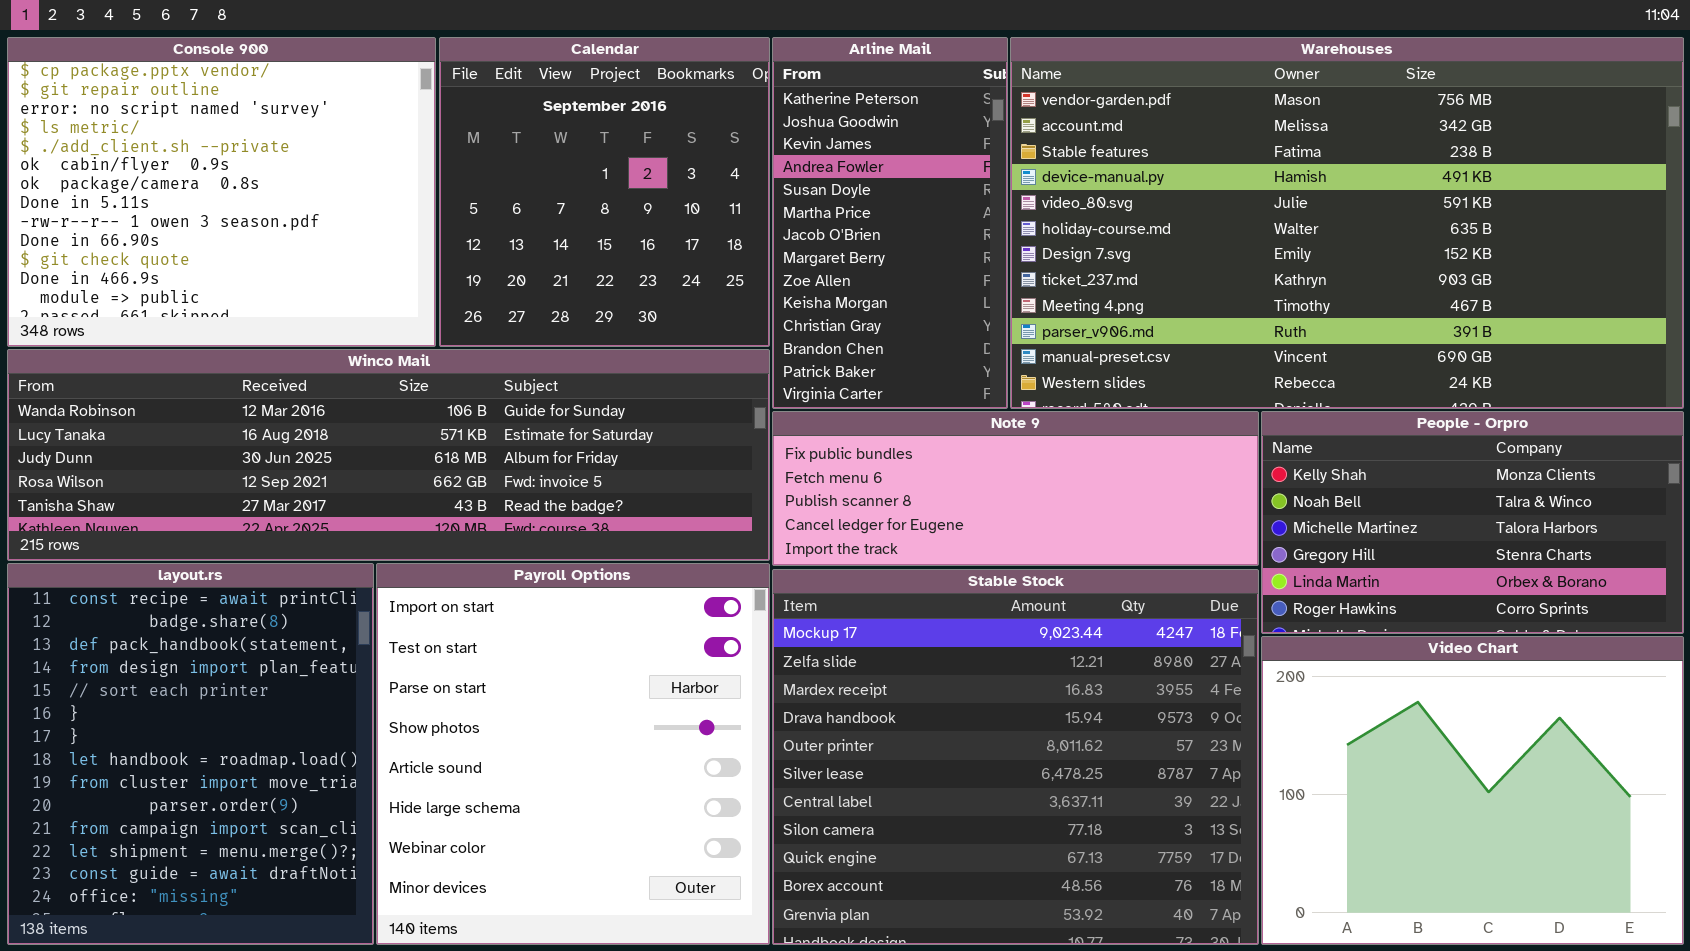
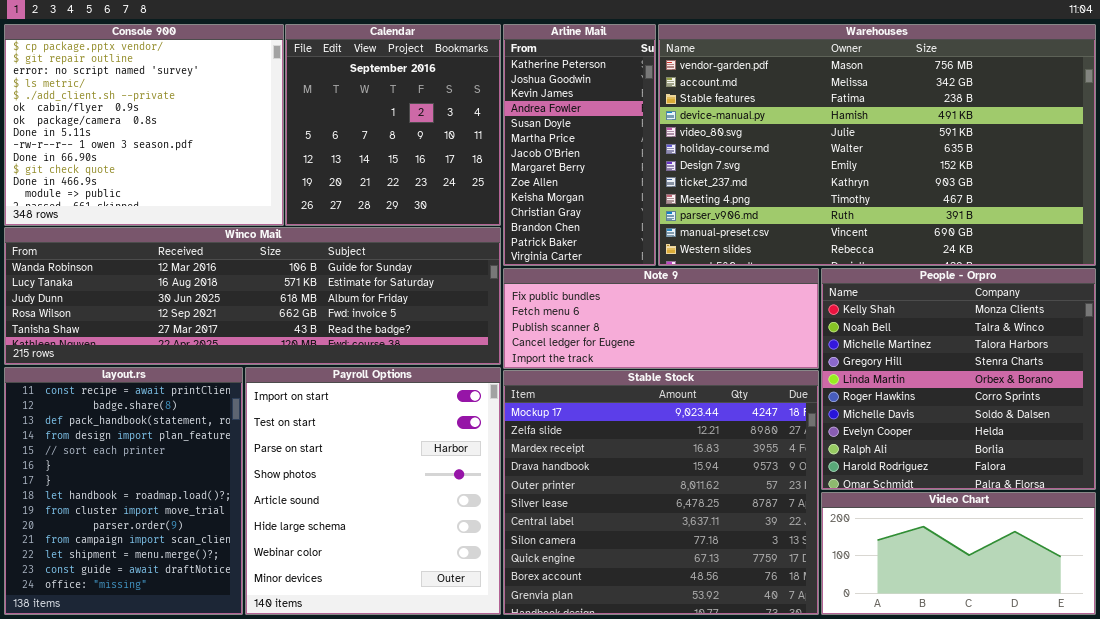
People - Orpro: [1261,411,1684,634] -> [821,268,1096,490], resized
Video Chart: [1261,636,1684,945] -> [821,492,1096,615], resized

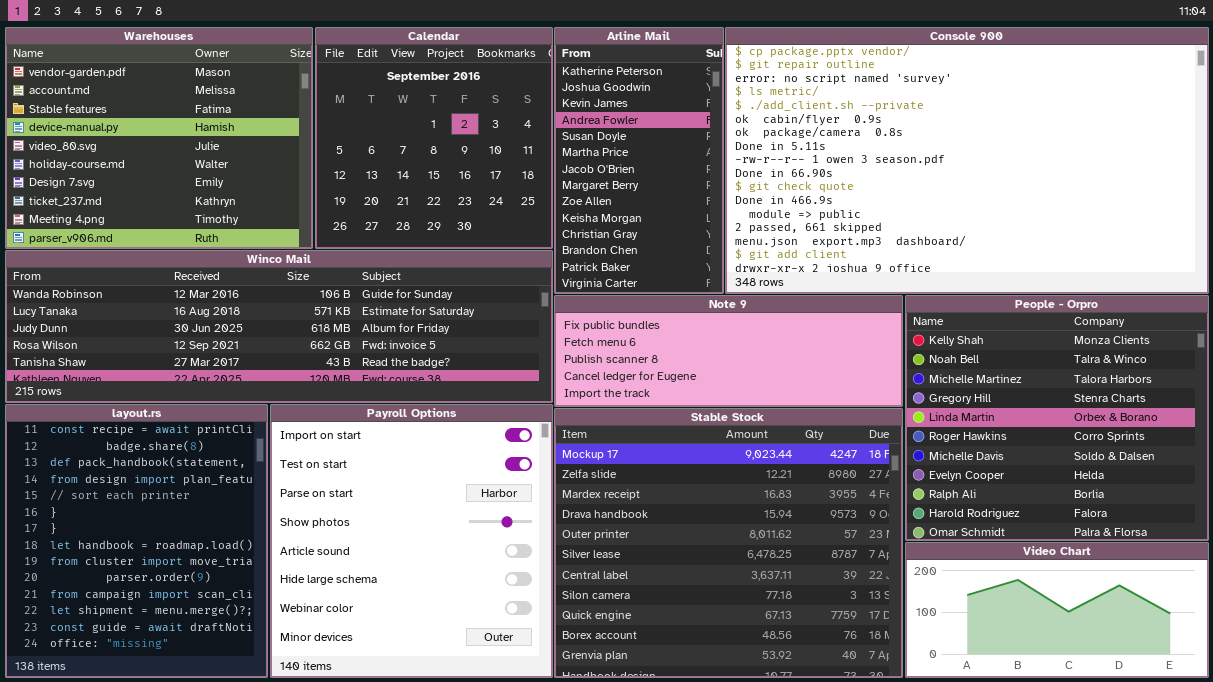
Console 900: [4,24,284,226] -> [725,27,1209,294], moved, resized
Warehouses: [658,24,1096,266] -> [5,27,313,249], moved, resized

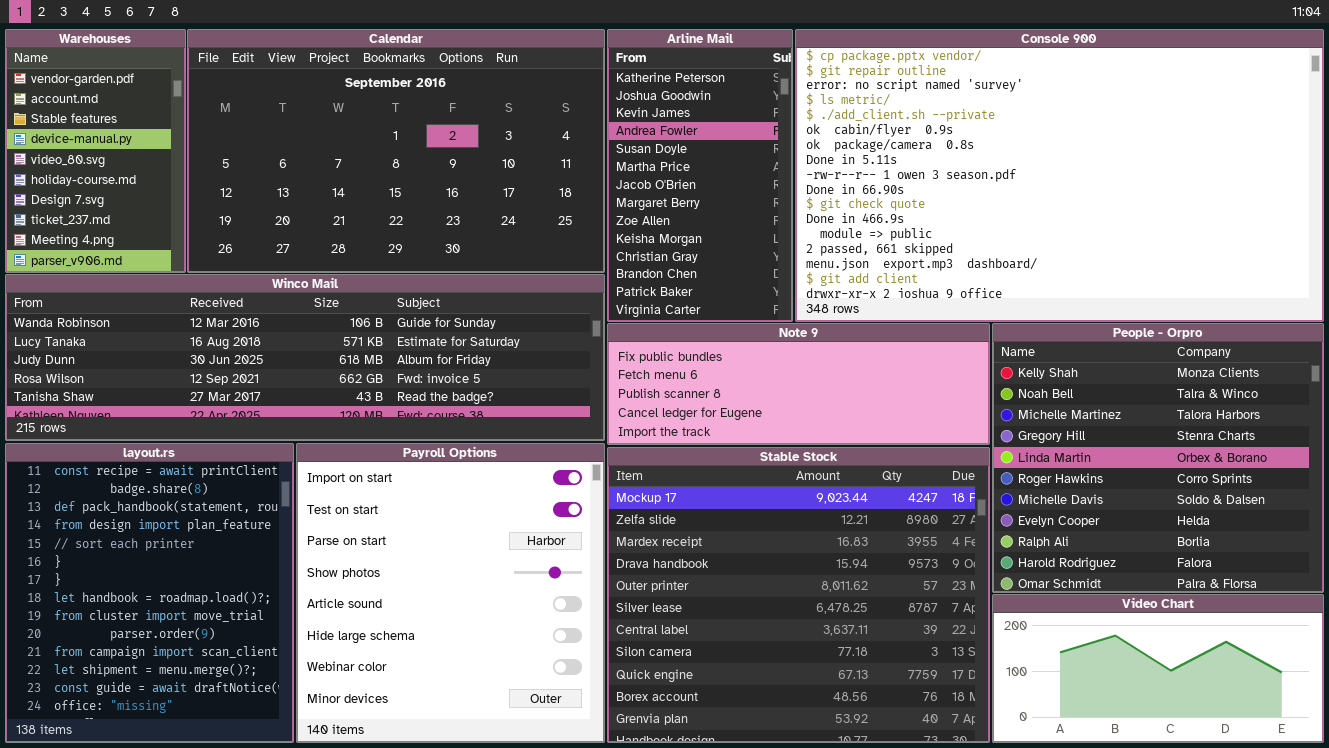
Warehouses: [5,27,313,249] -> [5,29,186,273], resized
Calendar: [315,27,553,249] -> [187,29,605,273], resized

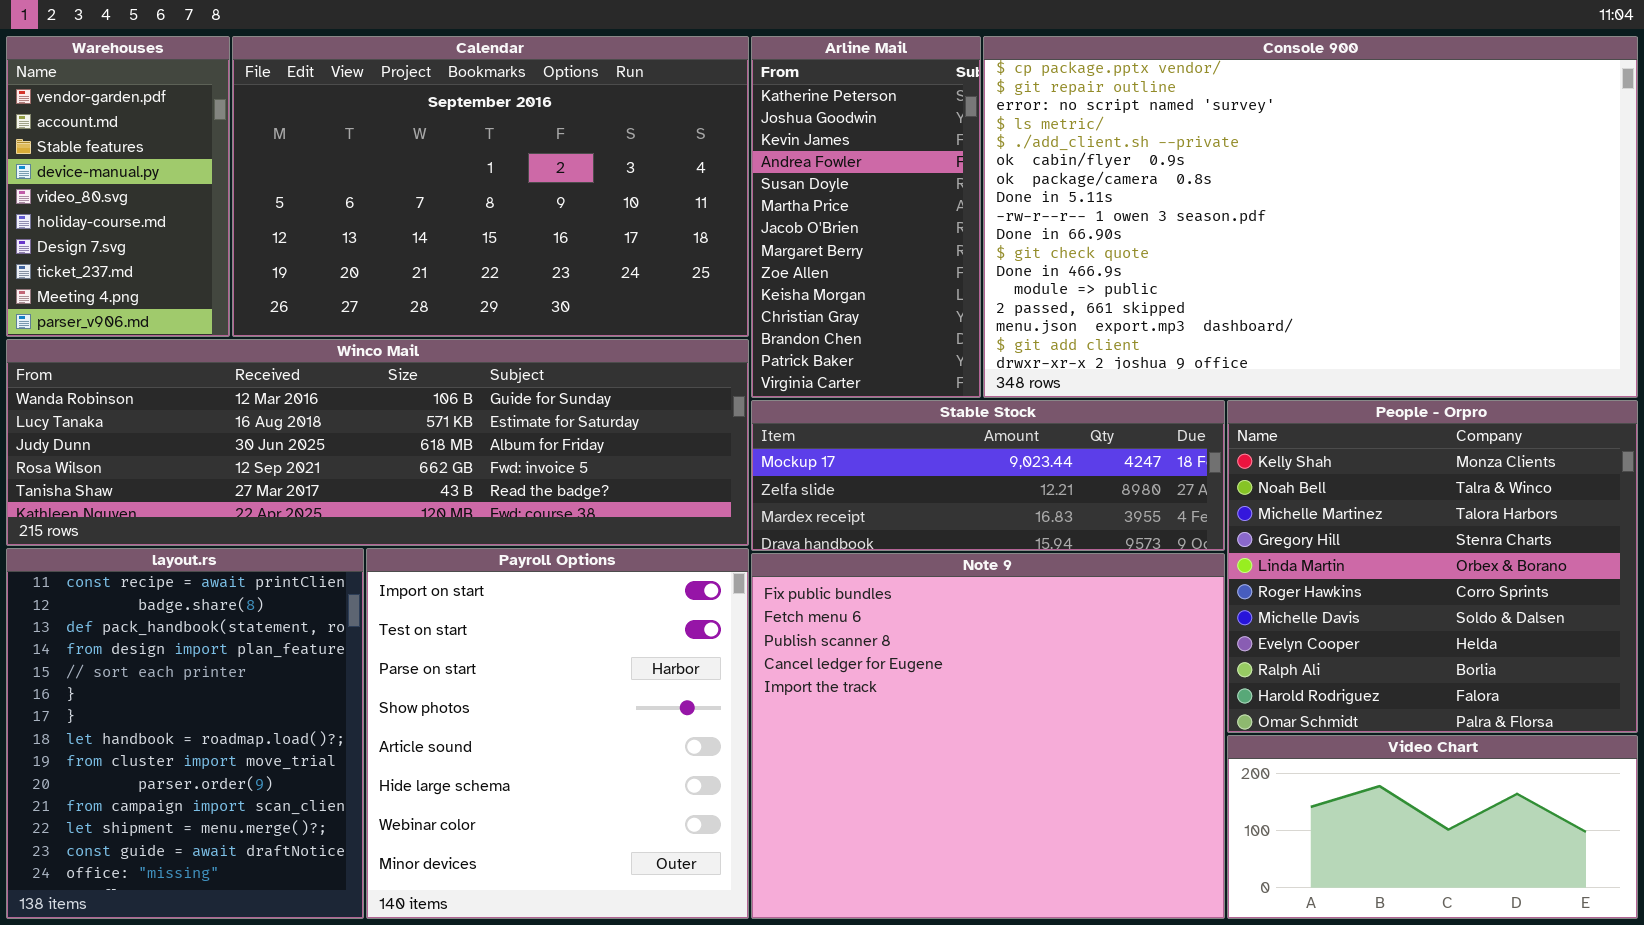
Note 9: [607,323,990,445] -> [751,553,1225,919], moved, resized
Stable Stock: [607,447,990,743] -> [751,400,1225,551], moved, resized

